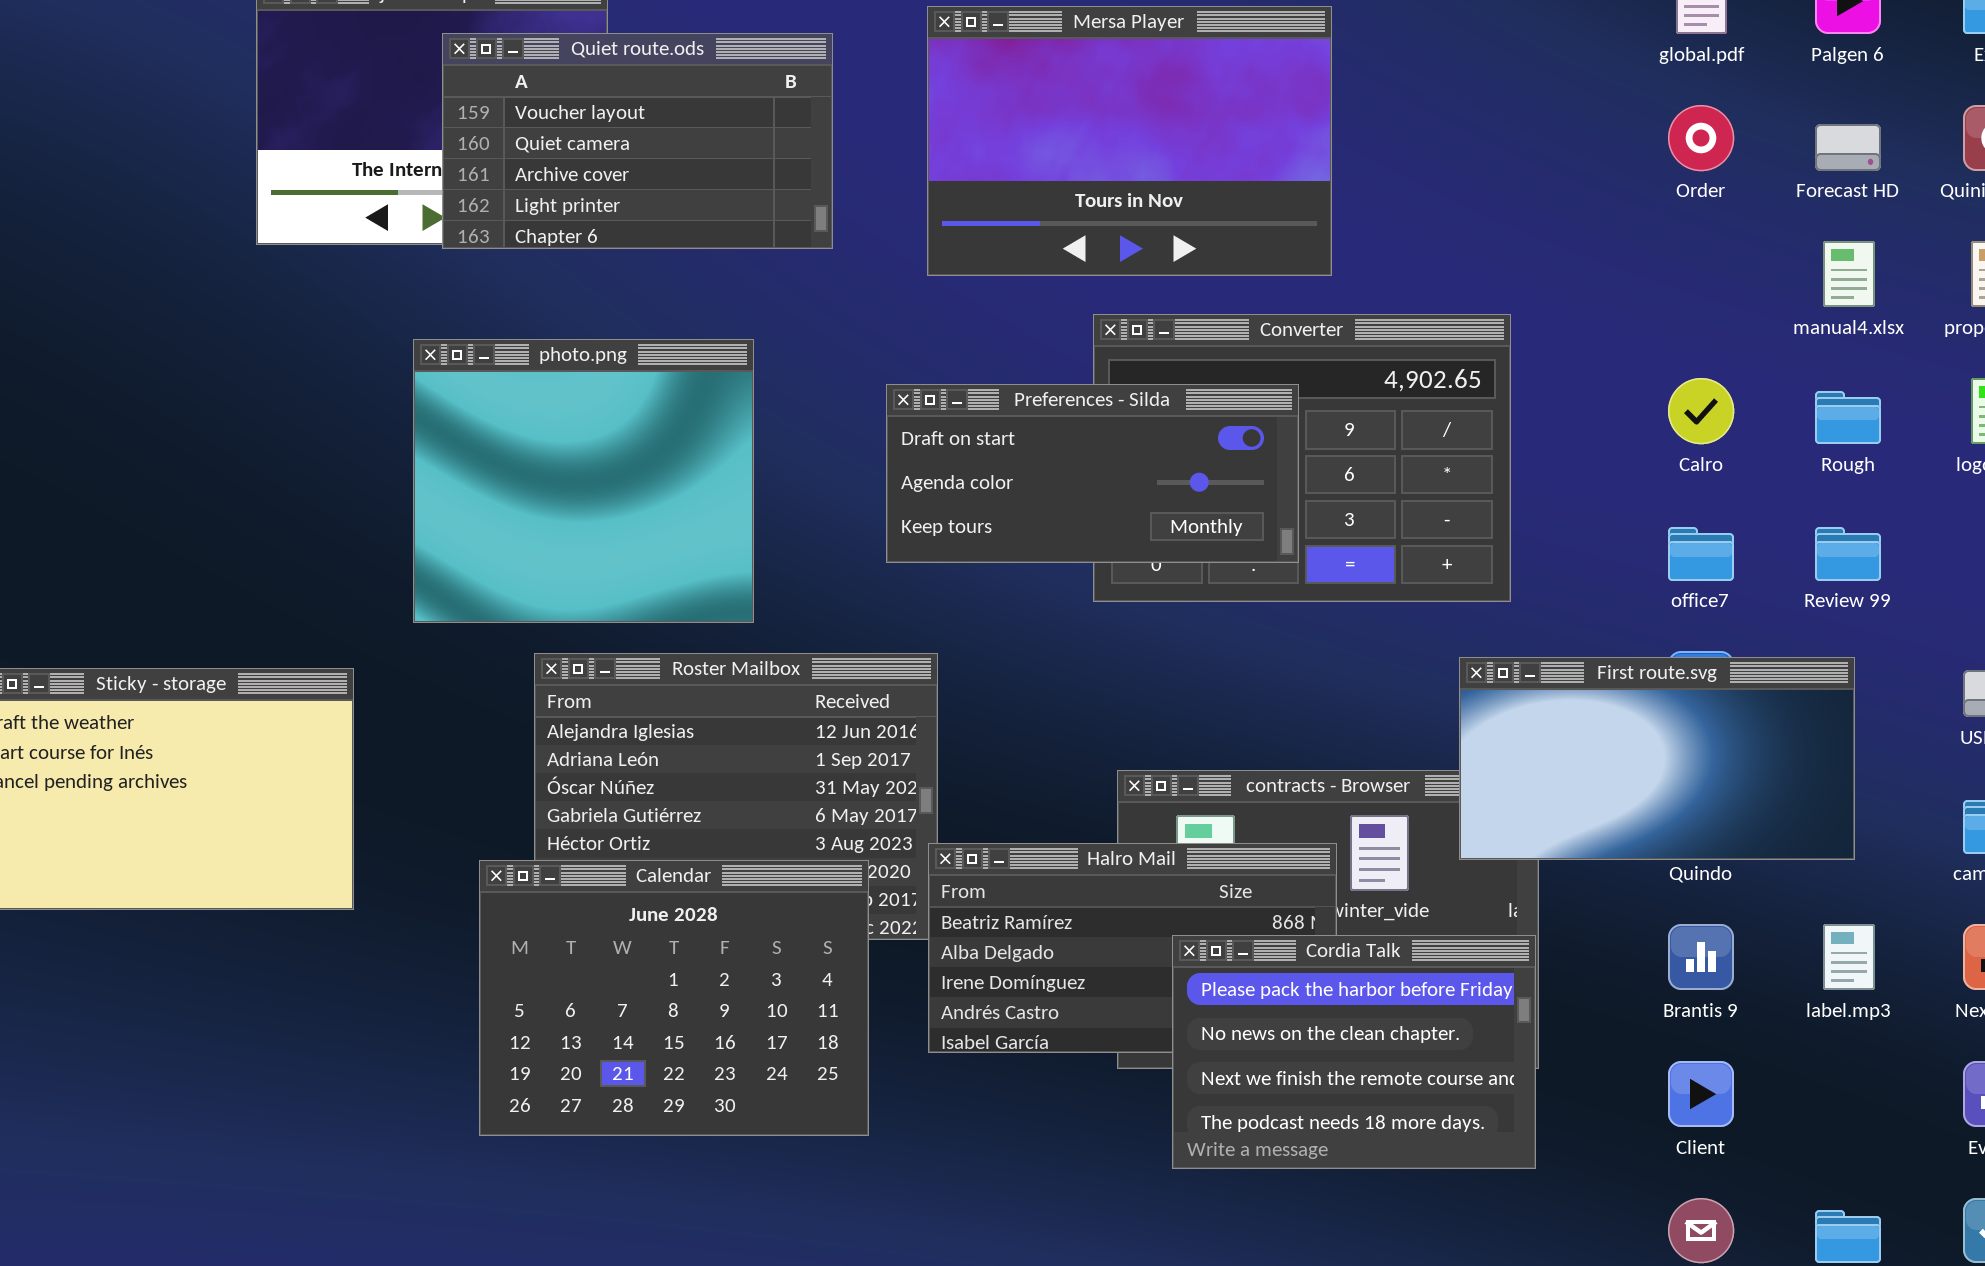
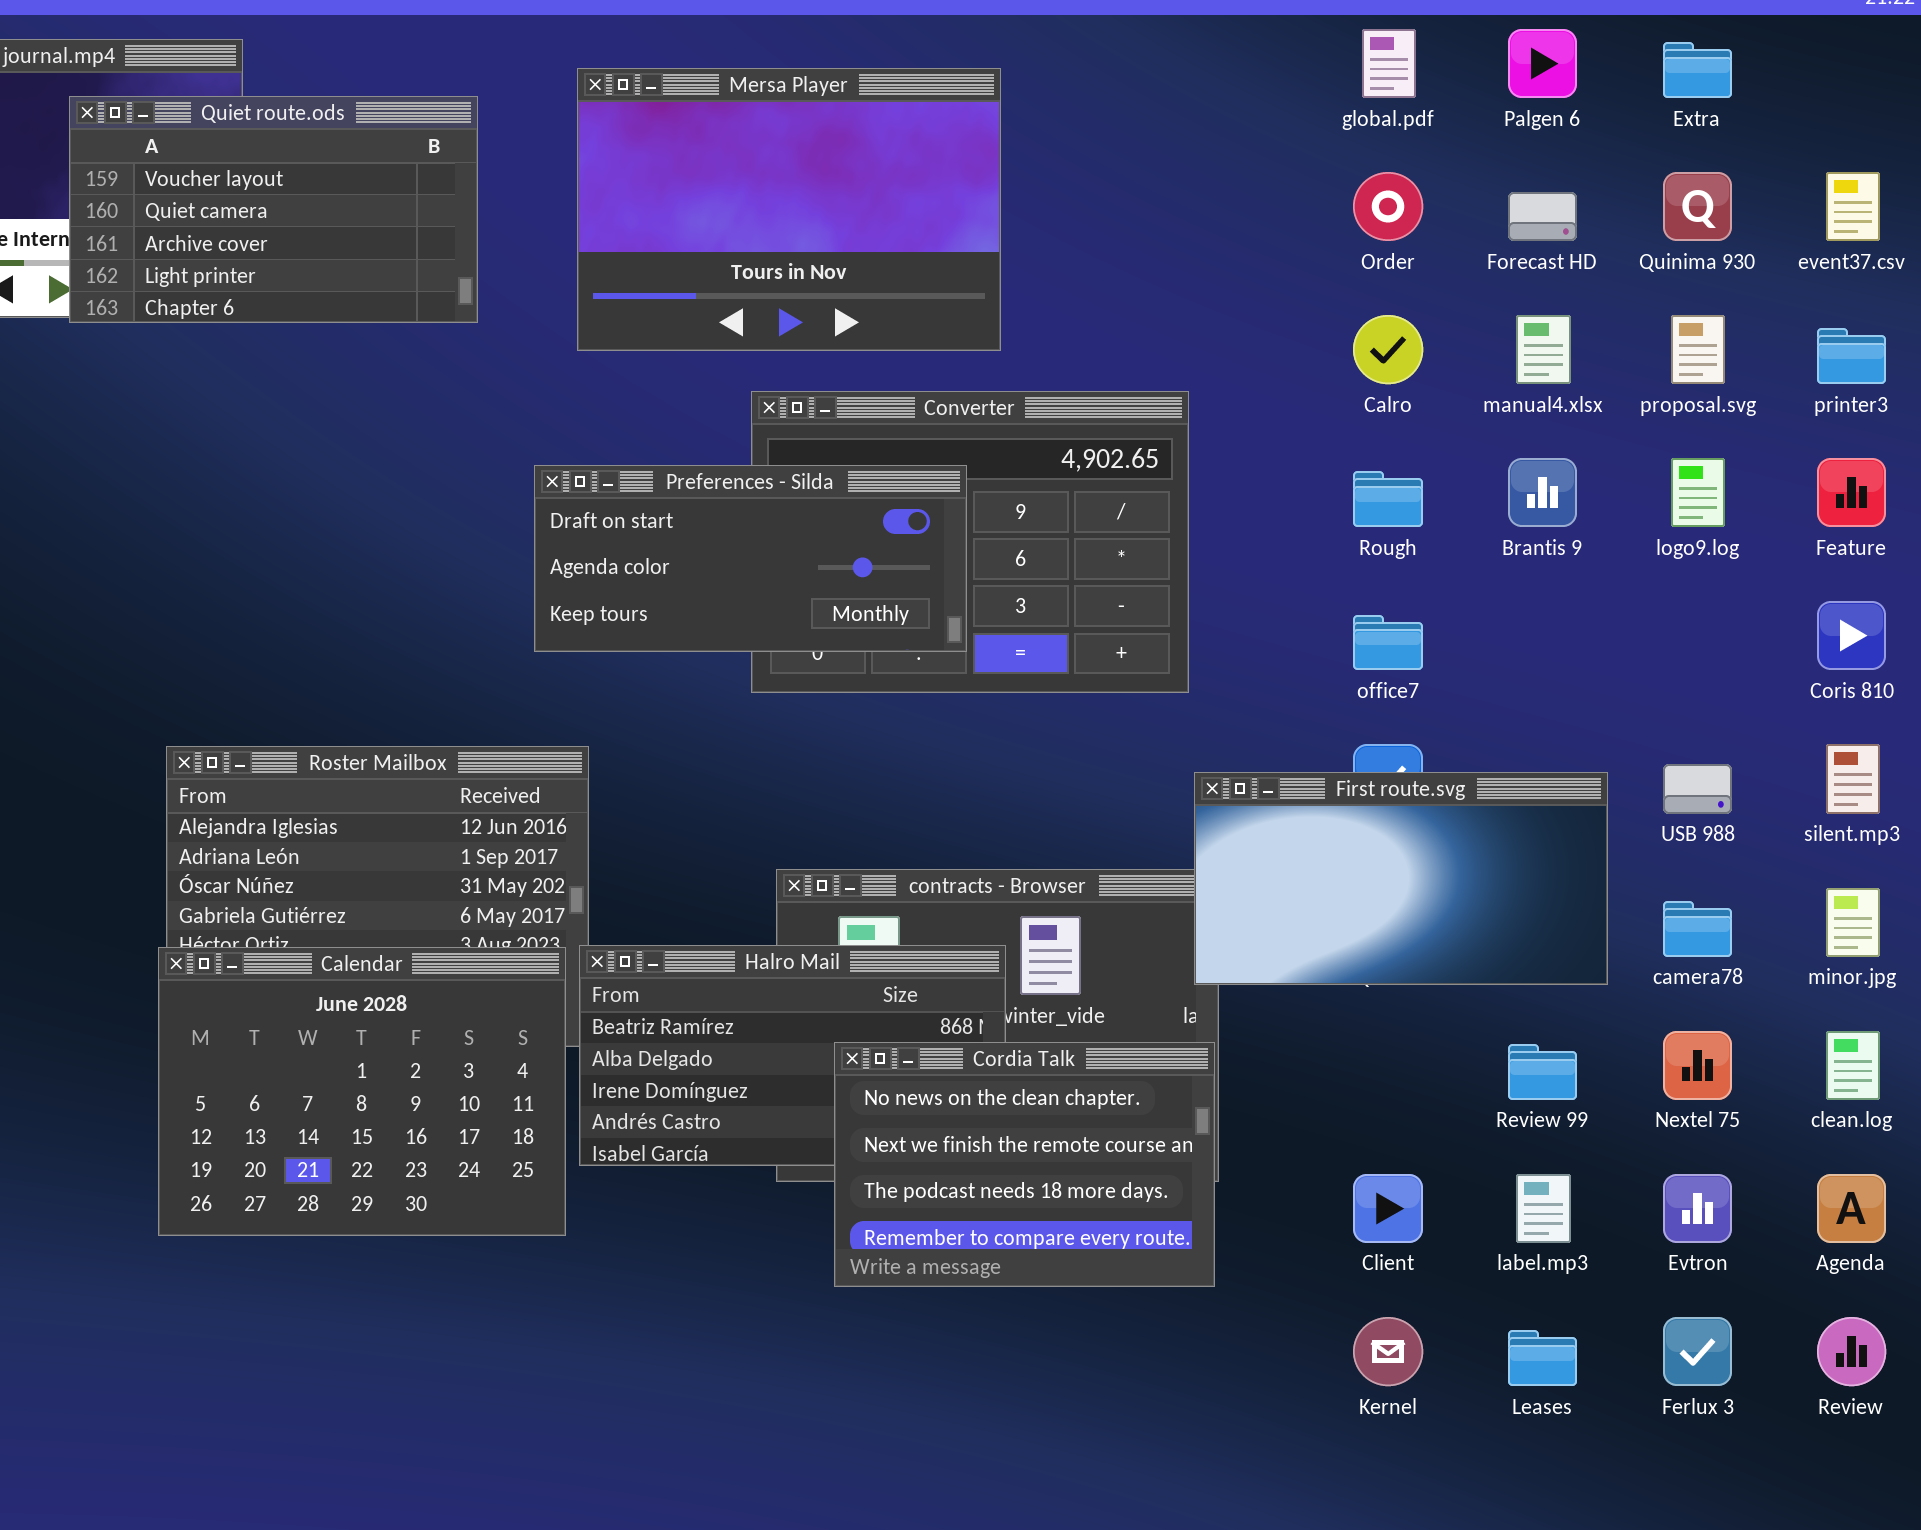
photo.png: [413,339,754,623] -> none, closed
Calro: [1668,378,1734,444] -> [1353,315,1423,384], moved
Rough: [1815,391,1881,444] -> [1353,471,1423,527], moved
Review 99: [1815,527,1881,581] -> [1508,1044,1577,1100], moved
First route.svg: [1459,657,1855,860] -> [1194,772,1608,985], moved
Calendar: [479,860,869,1136] -> [158,947,566,1236], moved
Brantis 9: [1668,924,1734,990] -> [1508,458,1577,527], moved
label.mp3: [1823,924,1875,990] -> [1516,1174,1571,1243], moved
Cordia Talk: [1172,935,1536,1169] -> [834,1042,1215,1287], scrolled down 1 row

